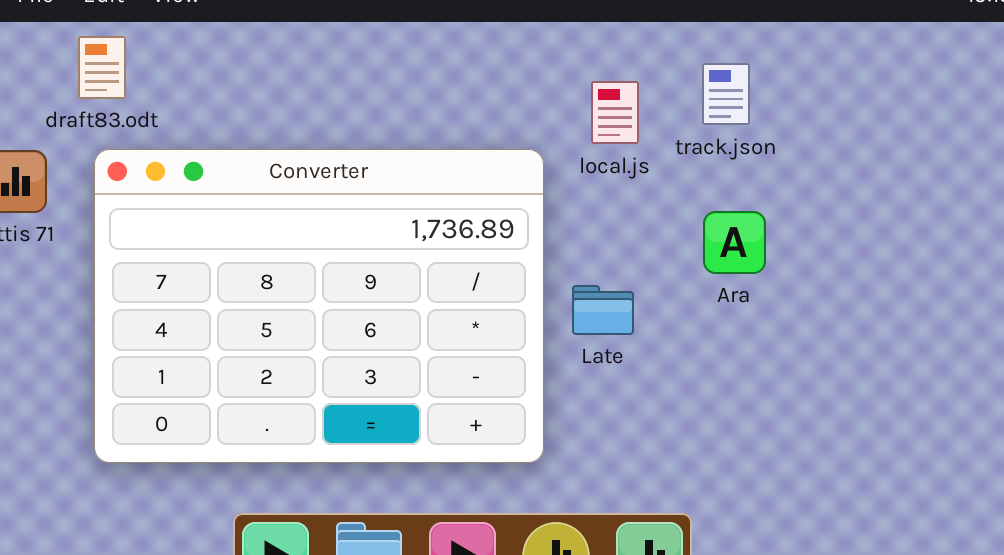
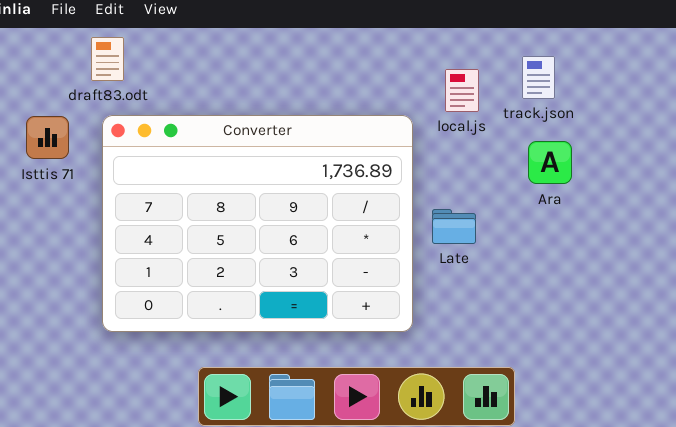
Ara: [703,211,766,274] -> [528,141,572,184], moved

